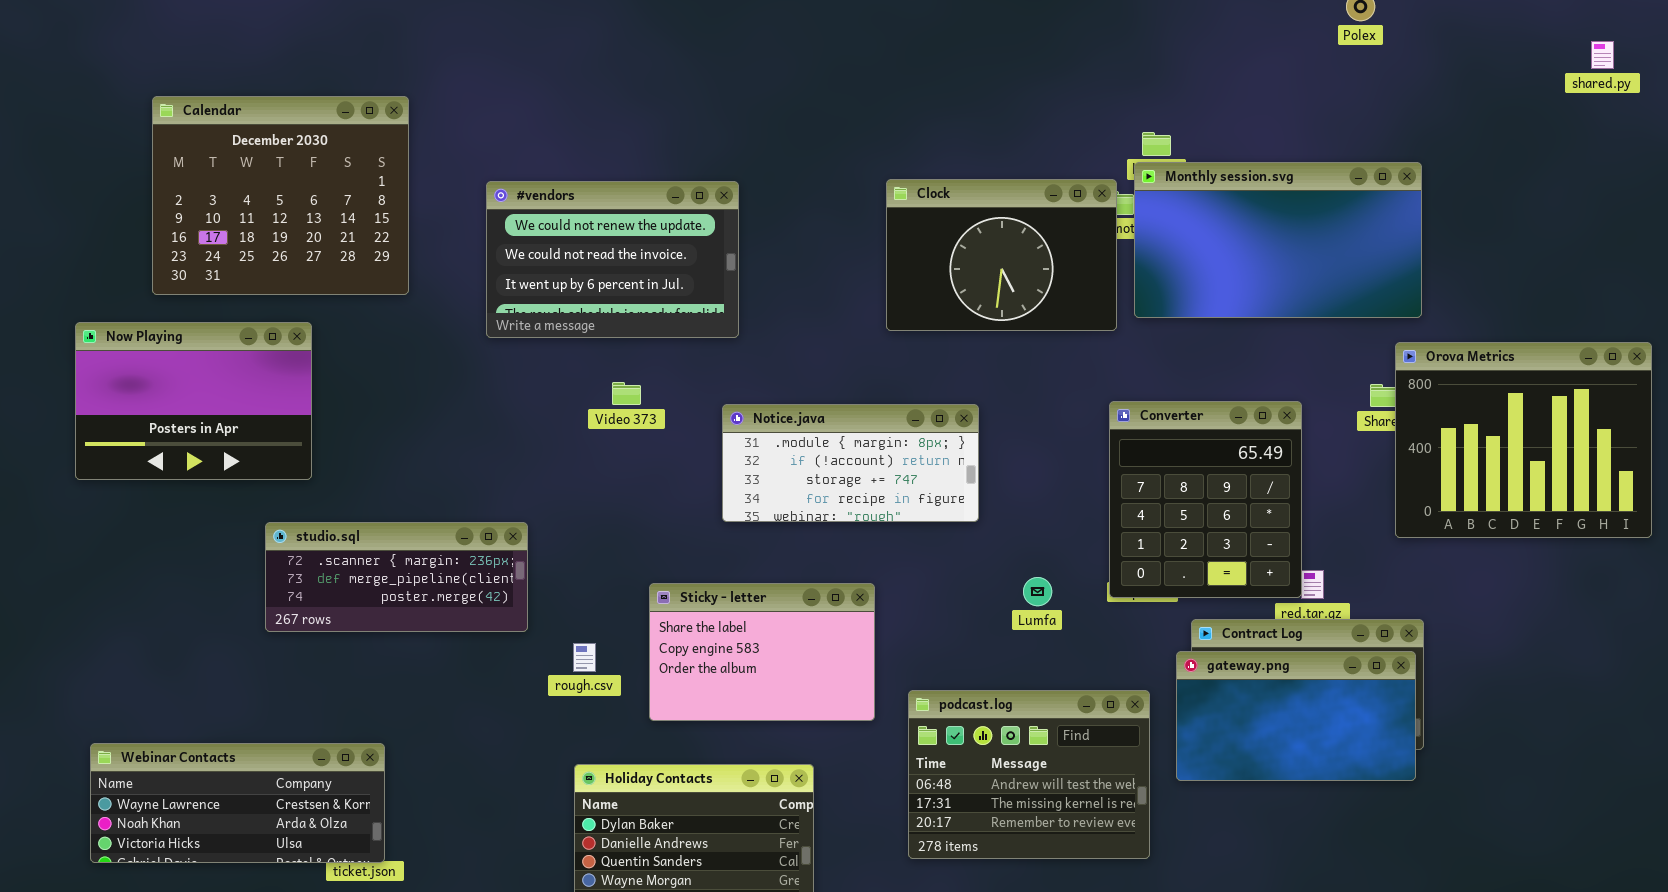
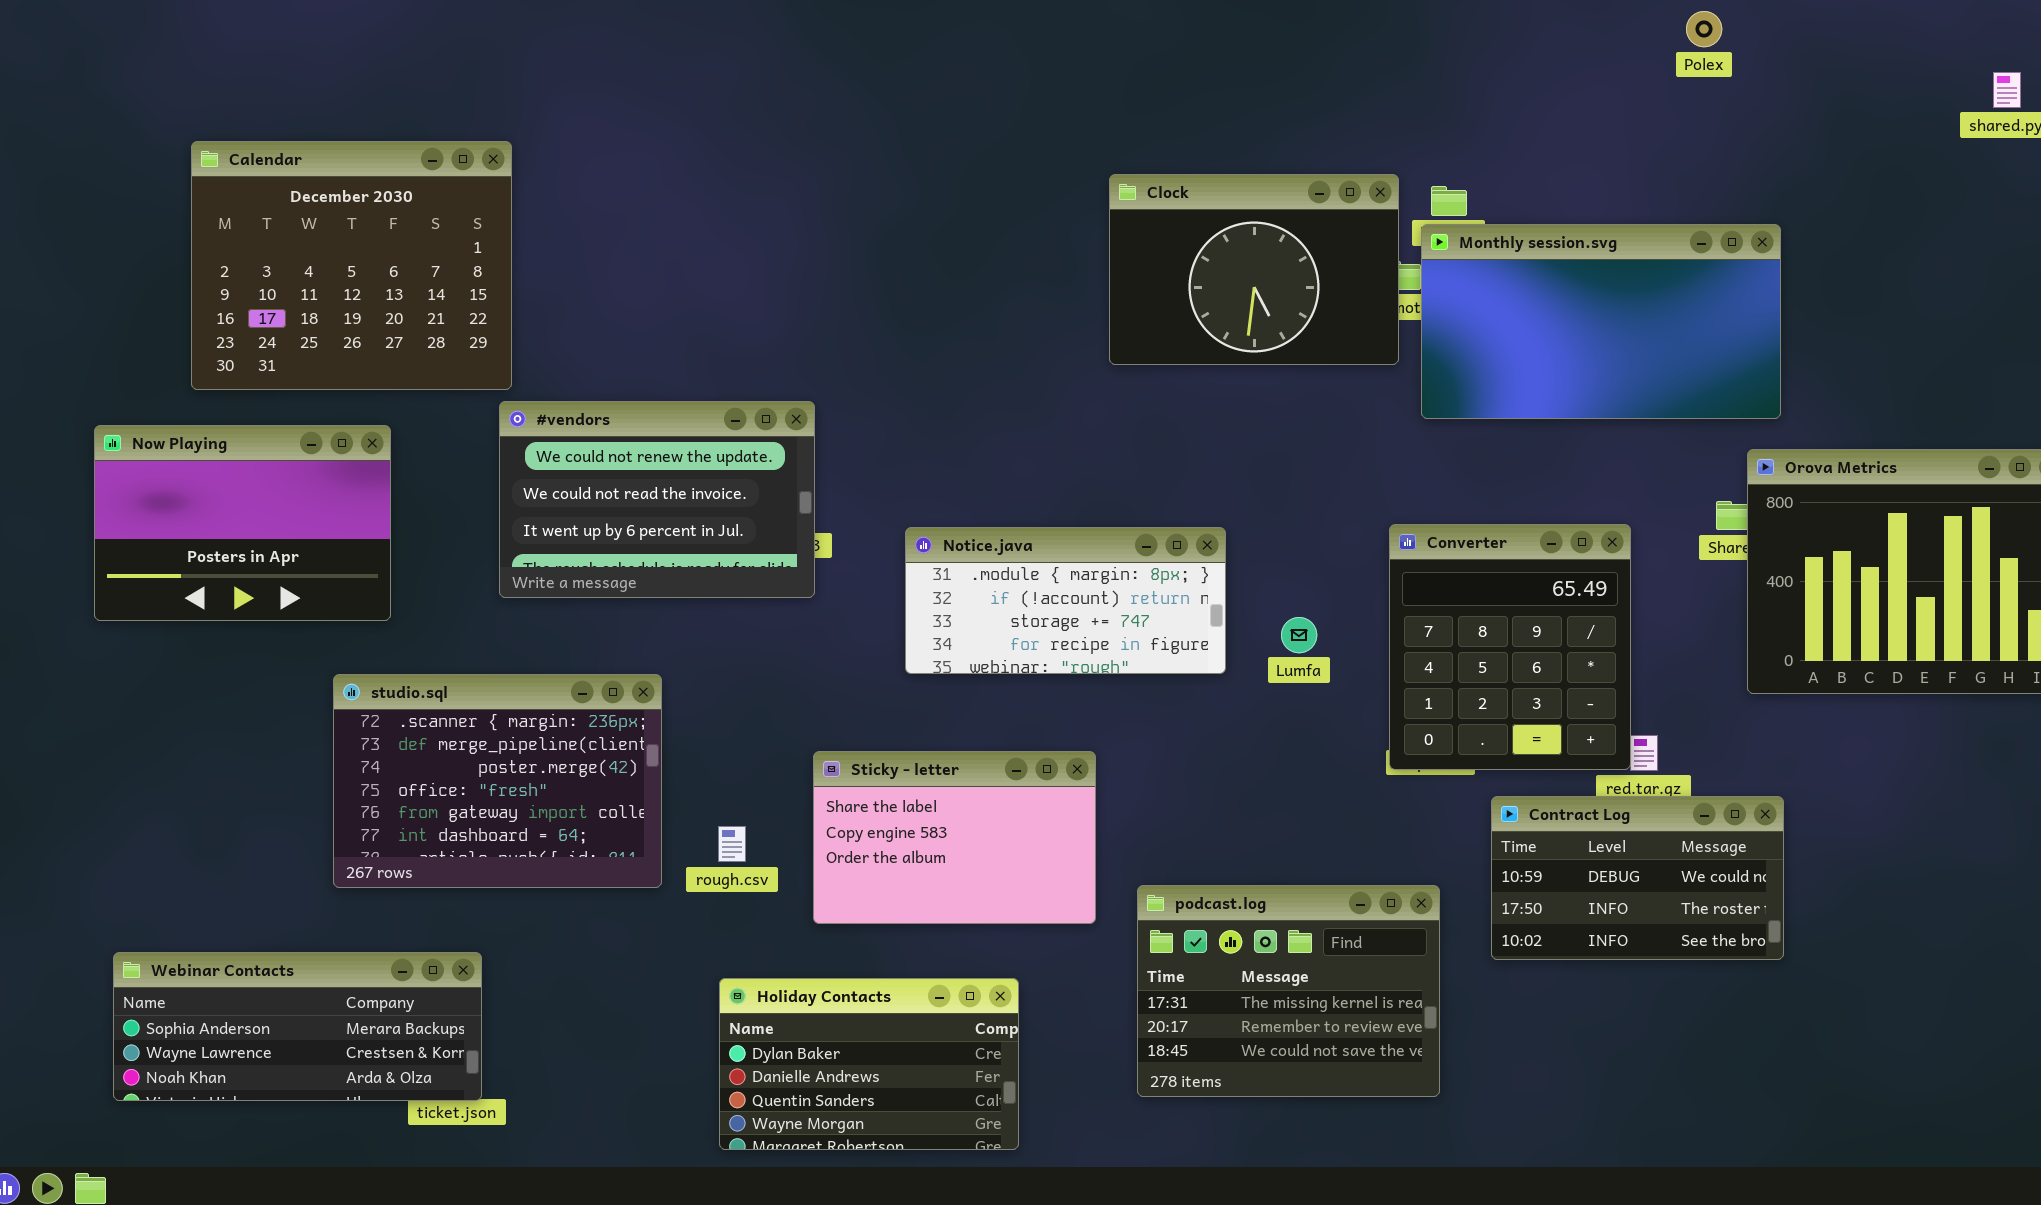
Clock: [886,179,1117,331] -> [1109,174,1399,365], moved
#vendors: [486,181,739,338] -> [499,401,815,598], moved
studio.sql: [265,522,528,632] -> [333,674,662,888], resized
Lumfa: [1023,577,1052,606] -> [1281,617,1317,653], moved
gateway.png: [1176,651,1416,781] -> none, closed
podcast.log: [908,690,1150,859] -> [1137,885,1440,1097], scrolled down 1 row
Webinar Contacts: [90,743,385,863] -> [113,952,482,1101], scrolled up 1 row

